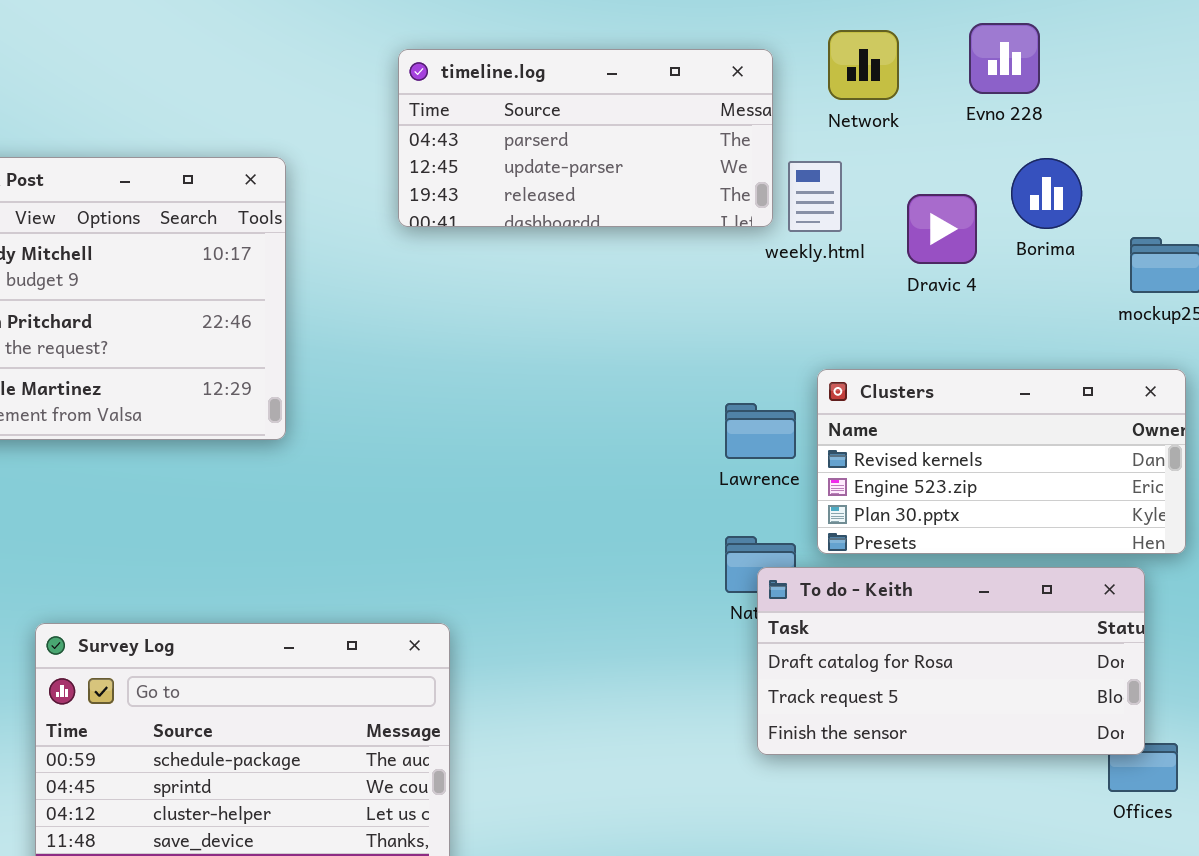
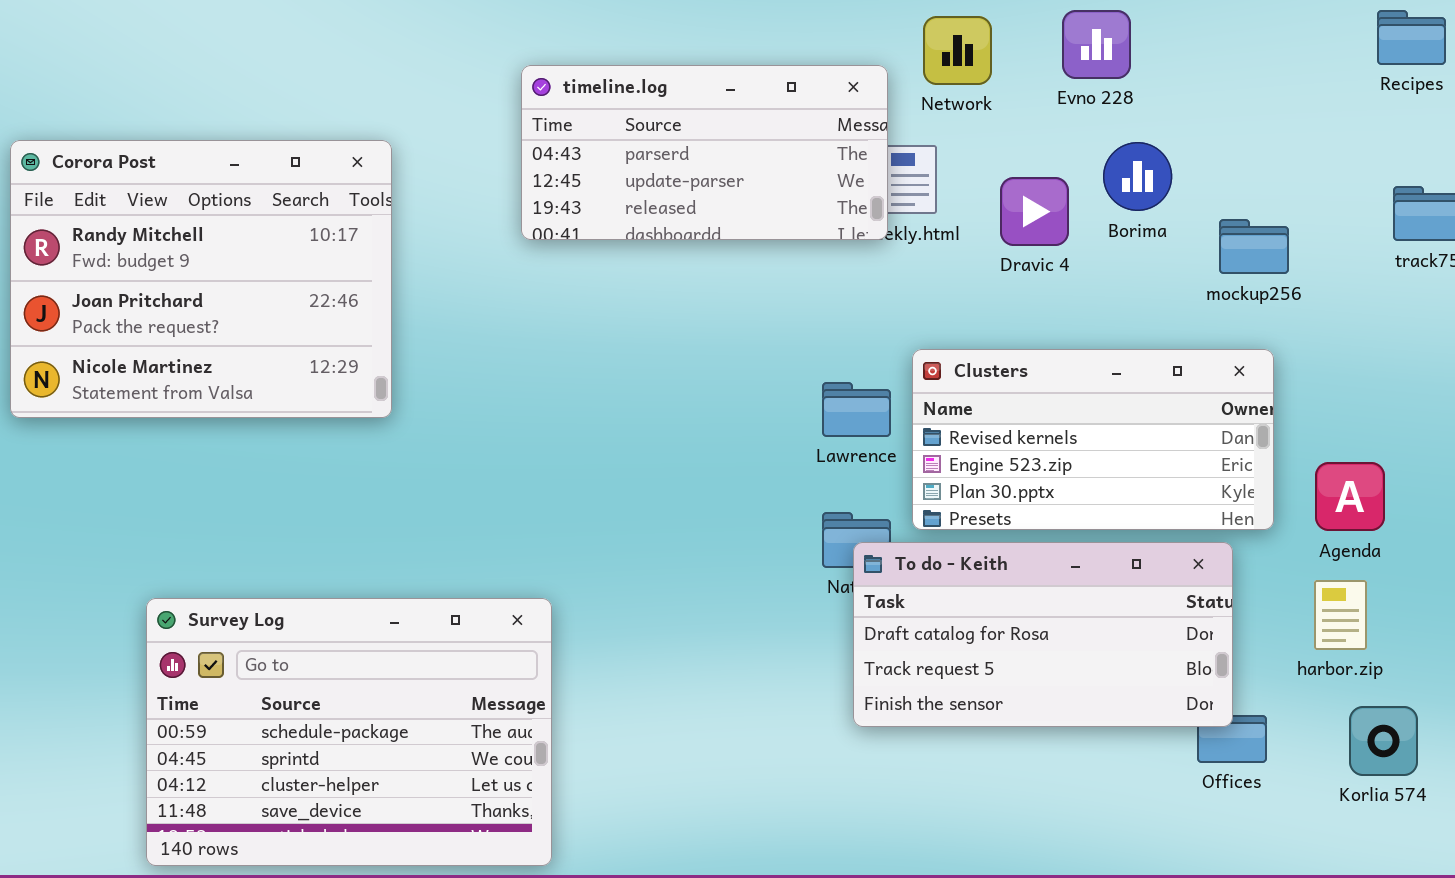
timeline.log: [398,49,773,227] -> [521,65,888,240], moved

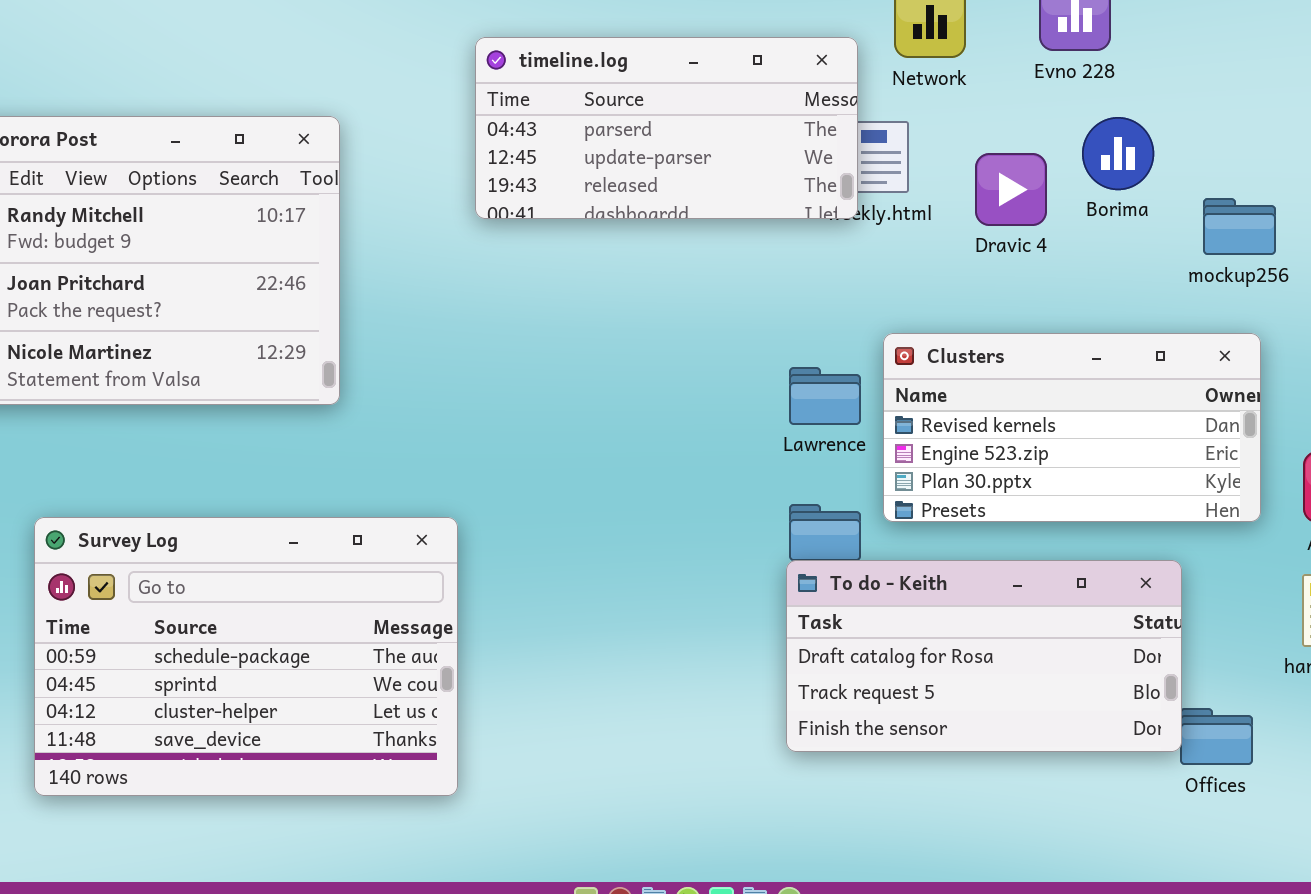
To do - Keith: [853,542,1233,727] -> [786,560,1182,752], moved
Survey Log: [146,598,552,866] -> [34,517,458,796], moved

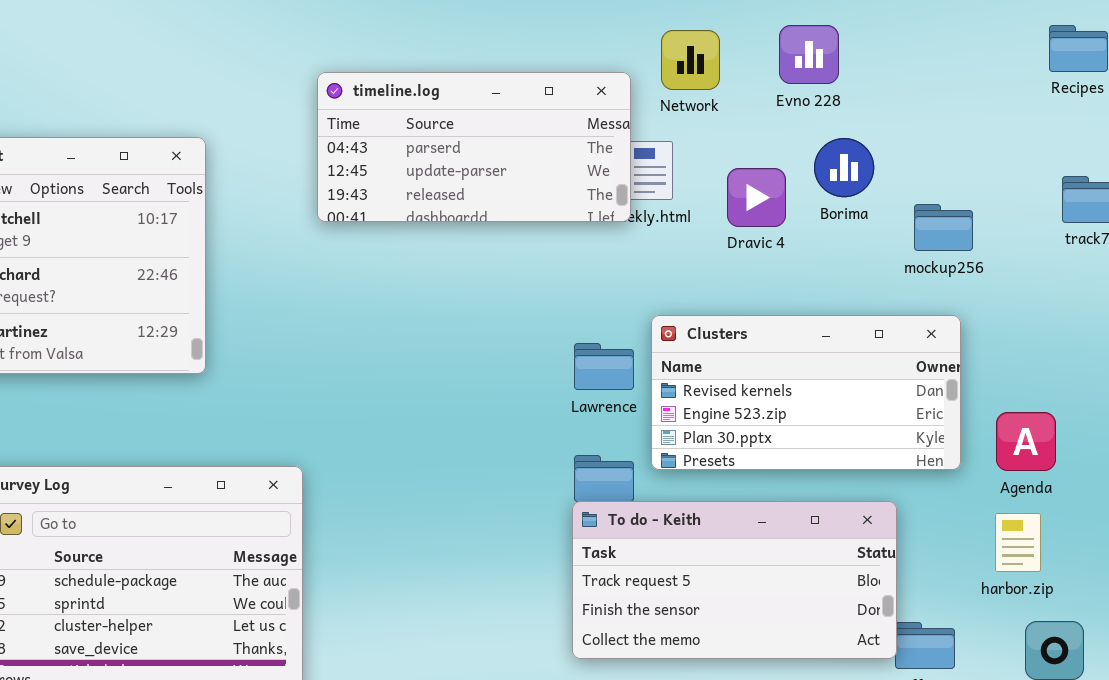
To do - Keith: [786,560,1182,752] -> [572,501,897,659], scrolled down 1 row

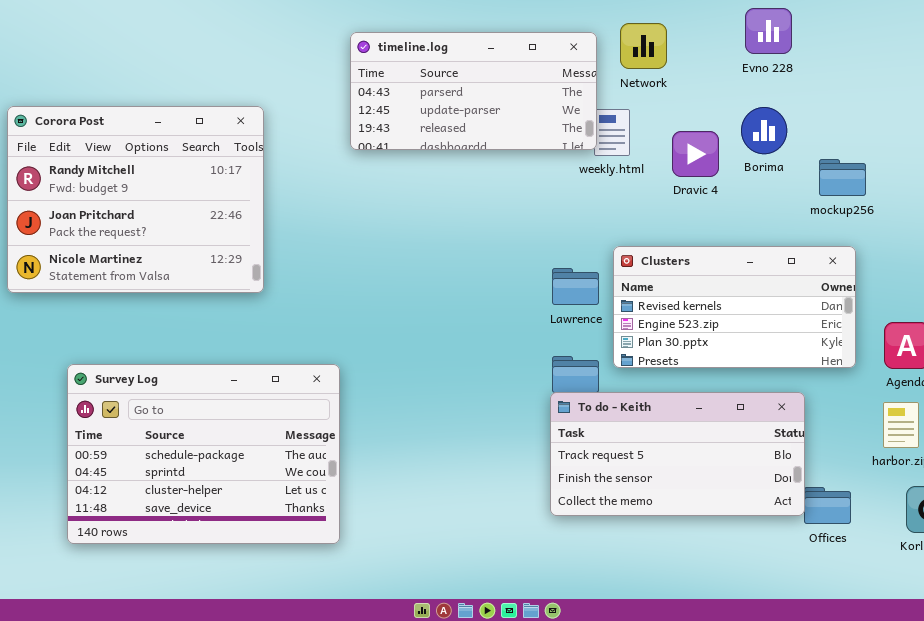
Evno 228: [779,25,839,84] -> [745,8,792,54], moved
timeline.log: [317,72,631,222] -> [350,32,597,150], moved

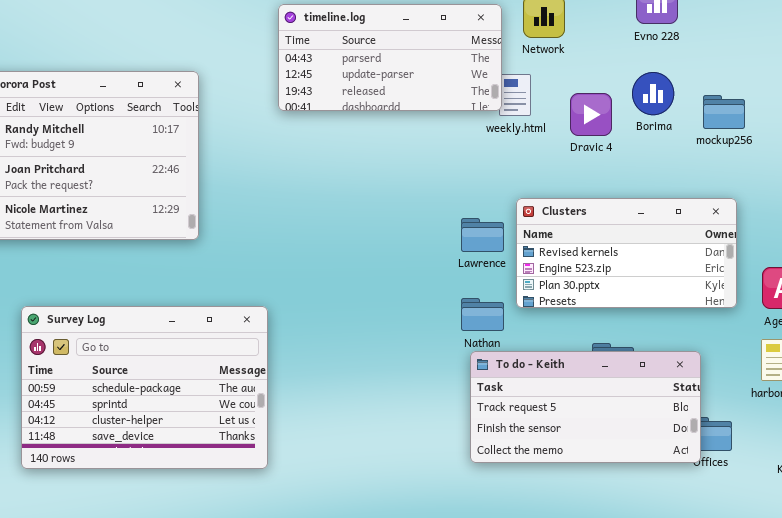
mockup256: [819,159,866,196] -> [703,95,745,129], moved
To do - Keith: [550,392,805,516] -> [470,351,701,463], moved

